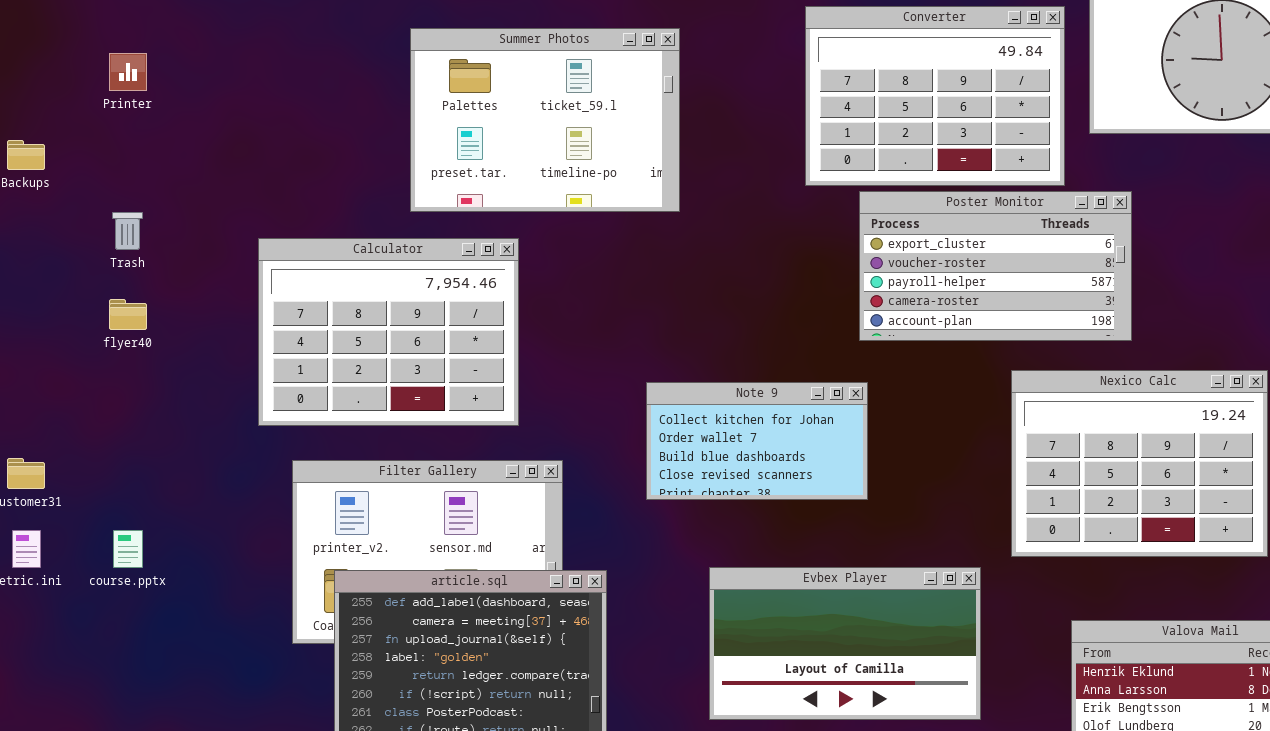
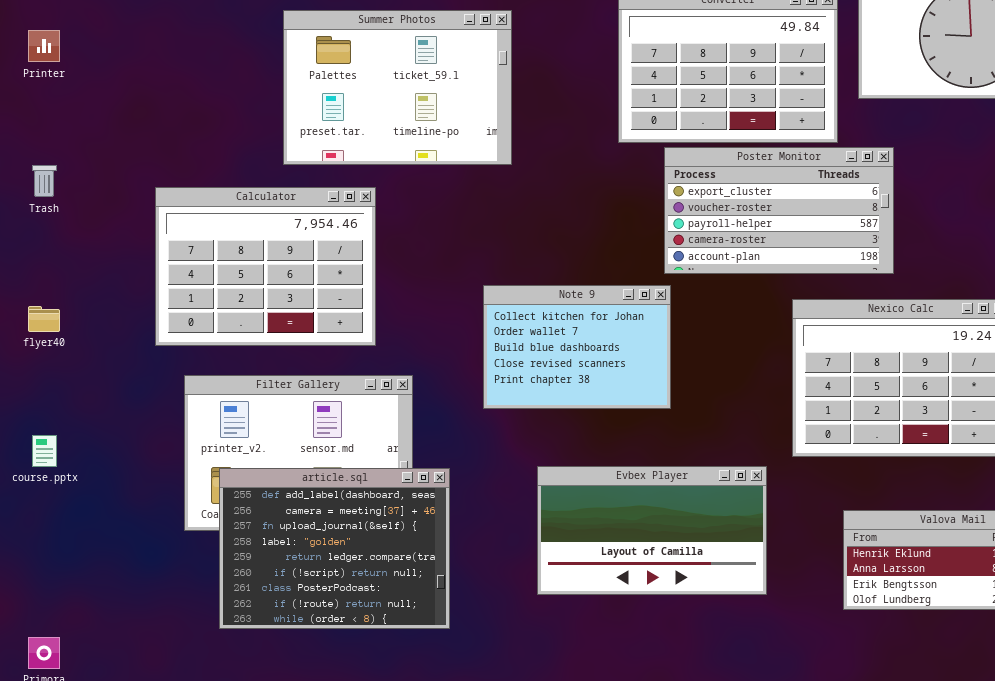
flyer40: [109,299,147,330] -> [28,306,60,332], moved
Note 9: [646,382,868,500] -> [483,285,671,409], resized

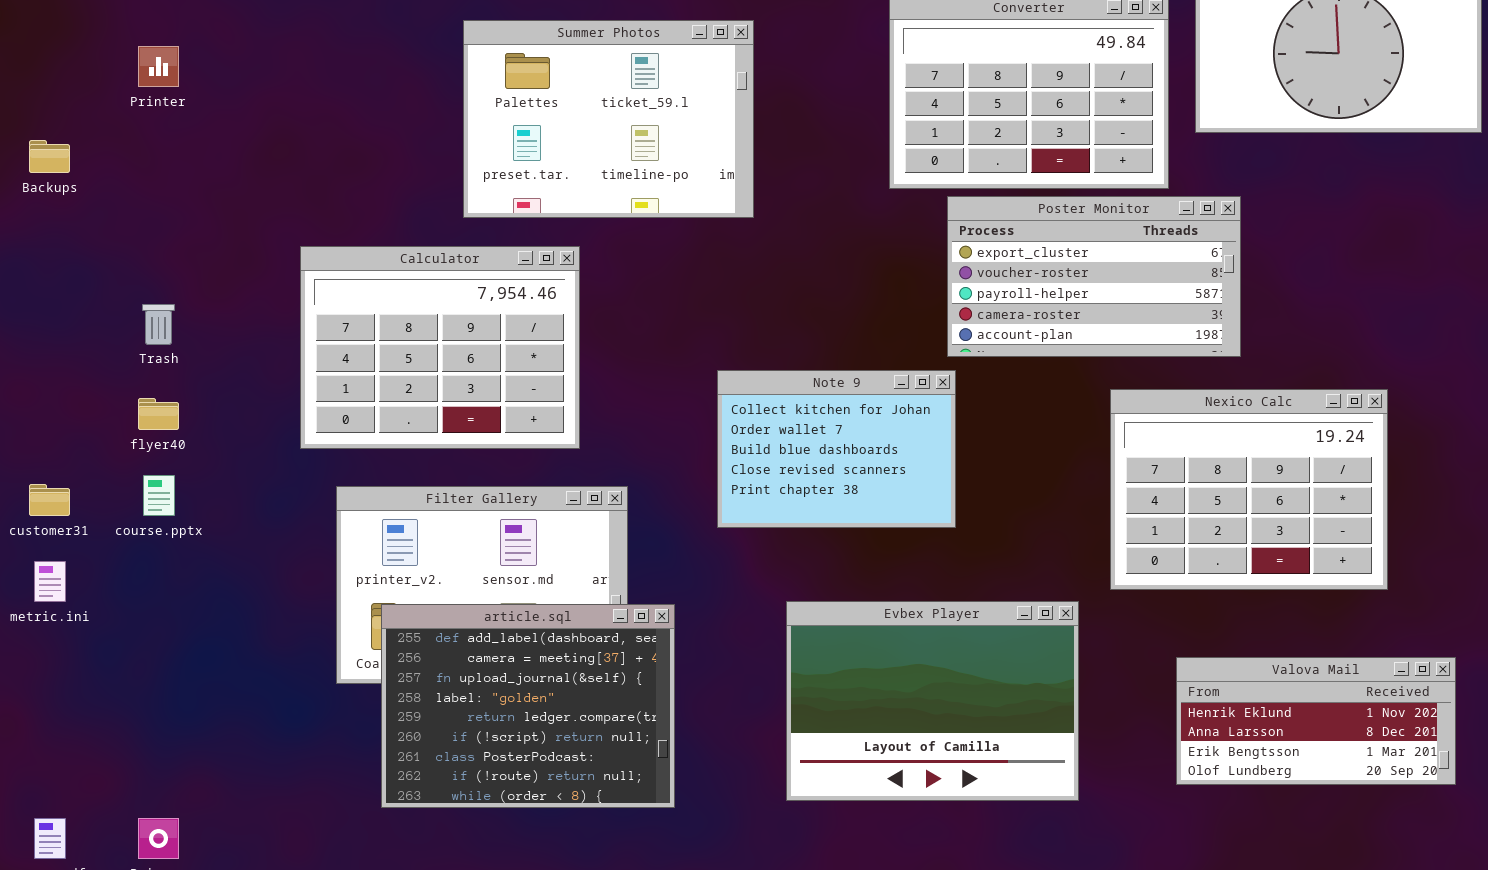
Trash: [32,165,57,197] -> [142,304,175,345], moved
course.pptx: [32,435,57,467] -> [143,475,175,516], moved
Evbex Player: [537,466,767,595] -> [786,601,1079,801], resized

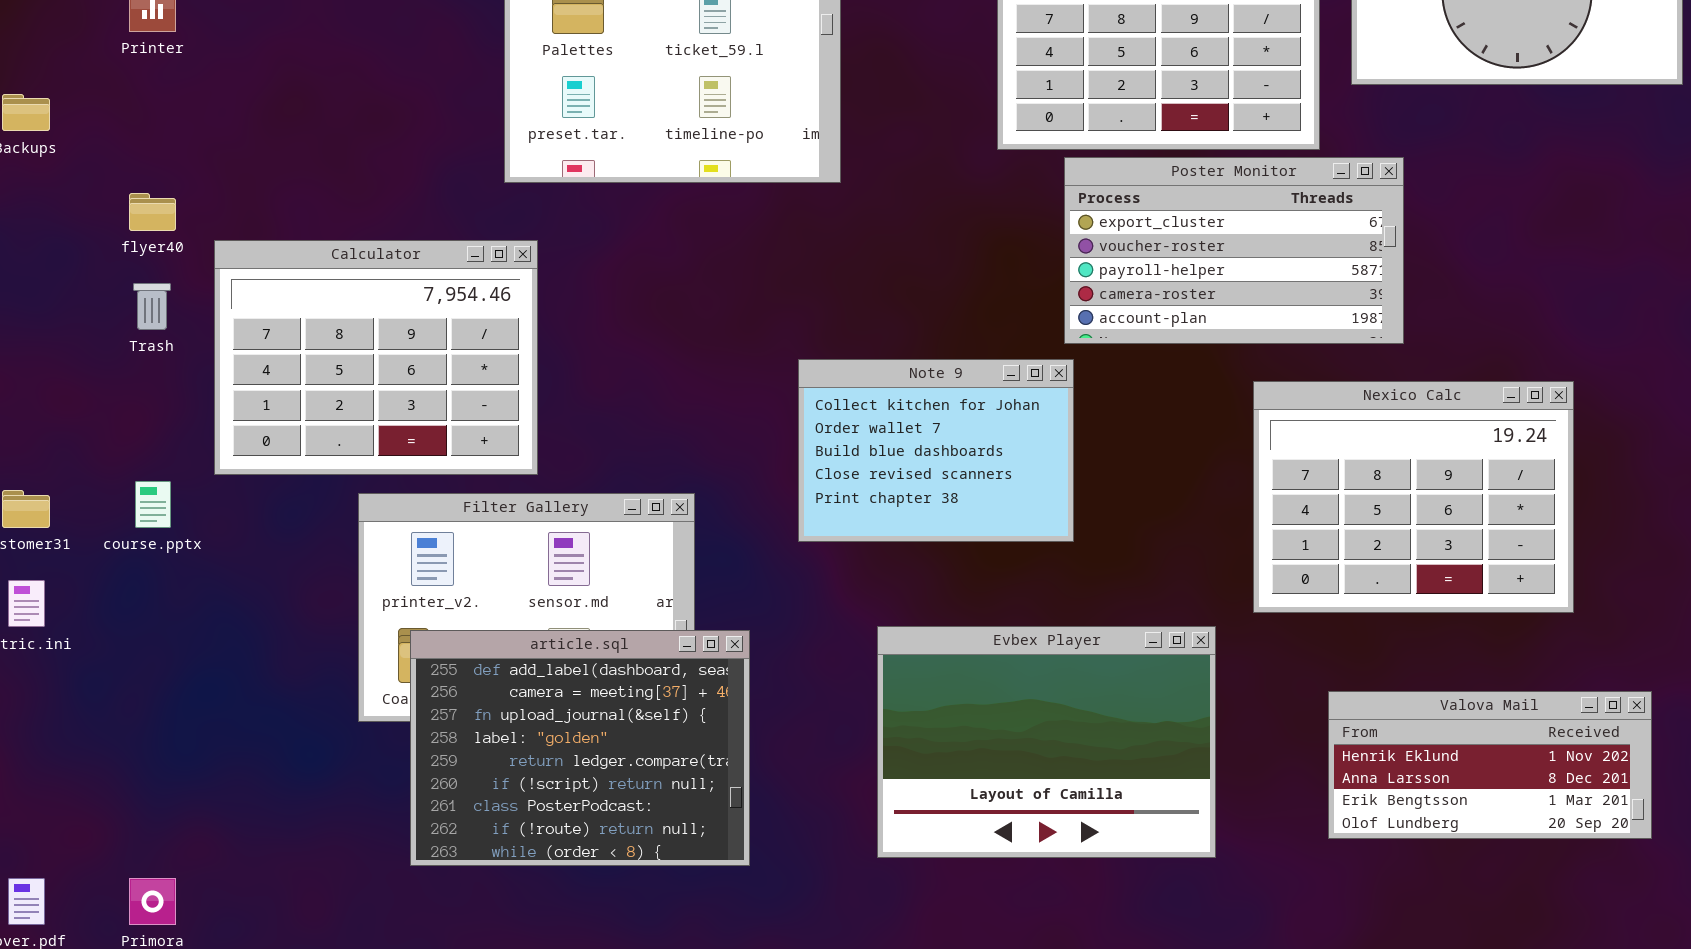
Calculator: [300,246,580,449] -> [214,240,538,475], moved
flyer40: [138,398,179,430] -> [129,193,176,231], moved

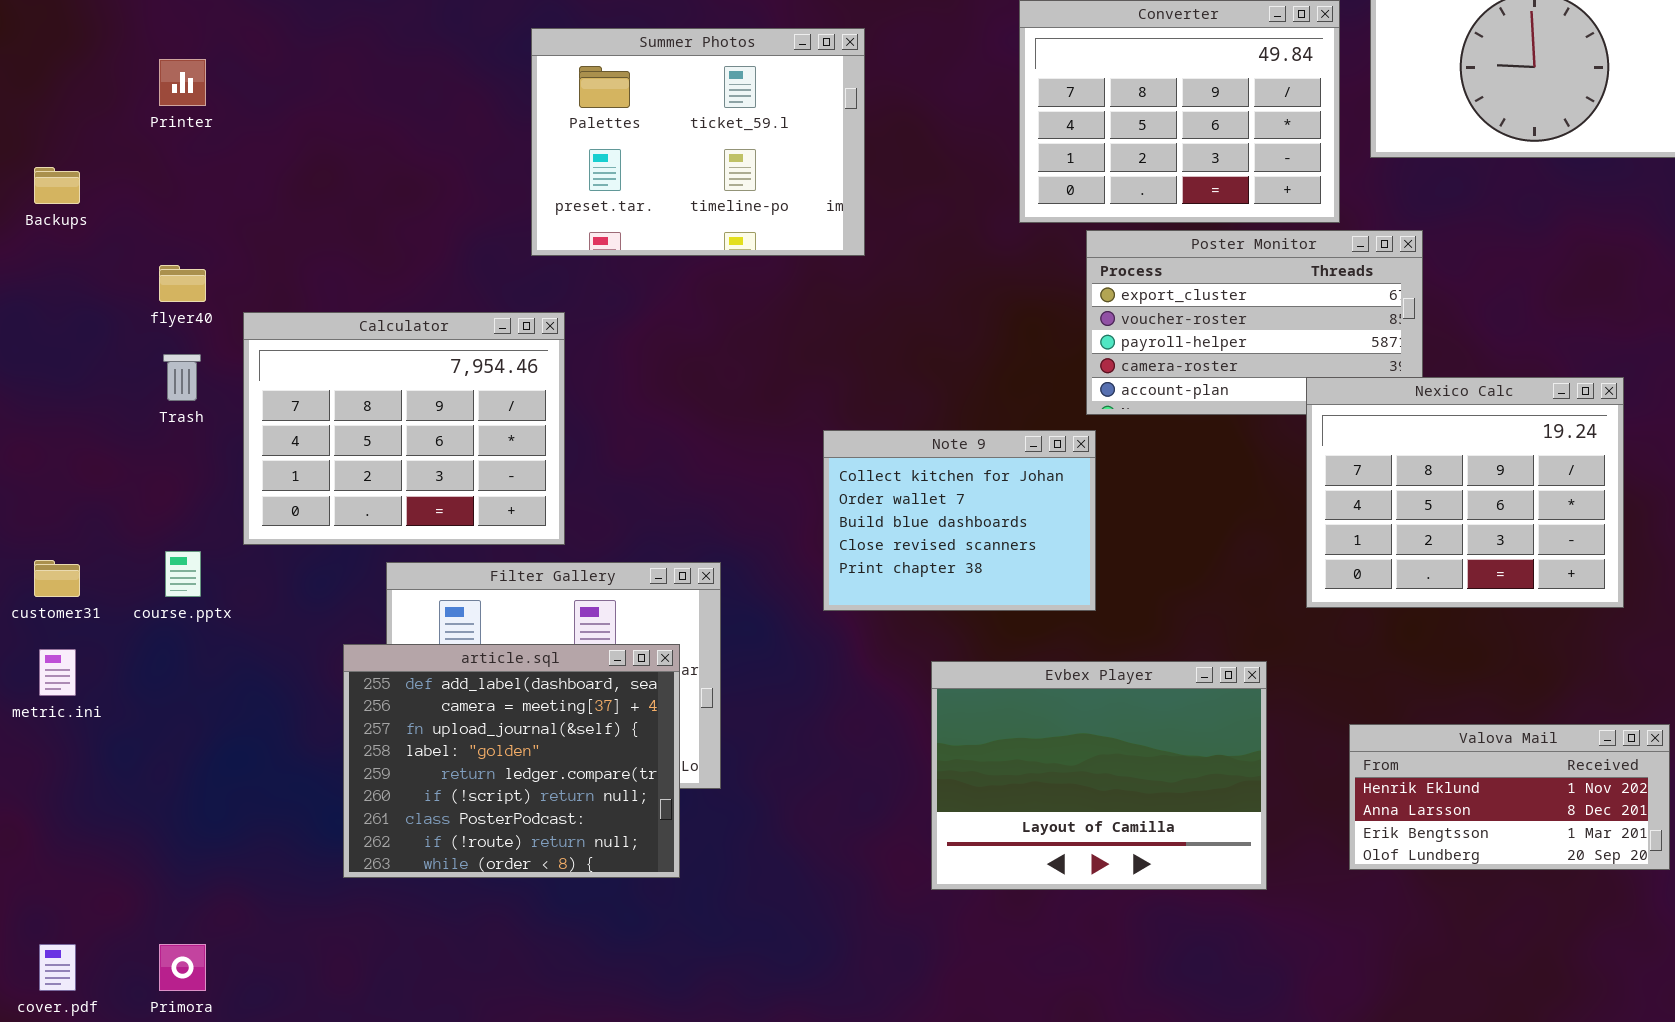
Nexico Calc: [1253,381,1574,613] -> [1306,377,1624,608], moved
Evbex Player: [877,626,1216,858] -> [931,661,1267,890], moved
article.sql: [410,630,750,866] -> [343,644,680,878], moved
Valova Mail: [1328,691,1652,839] -> [1349,724,1670,870], moved

